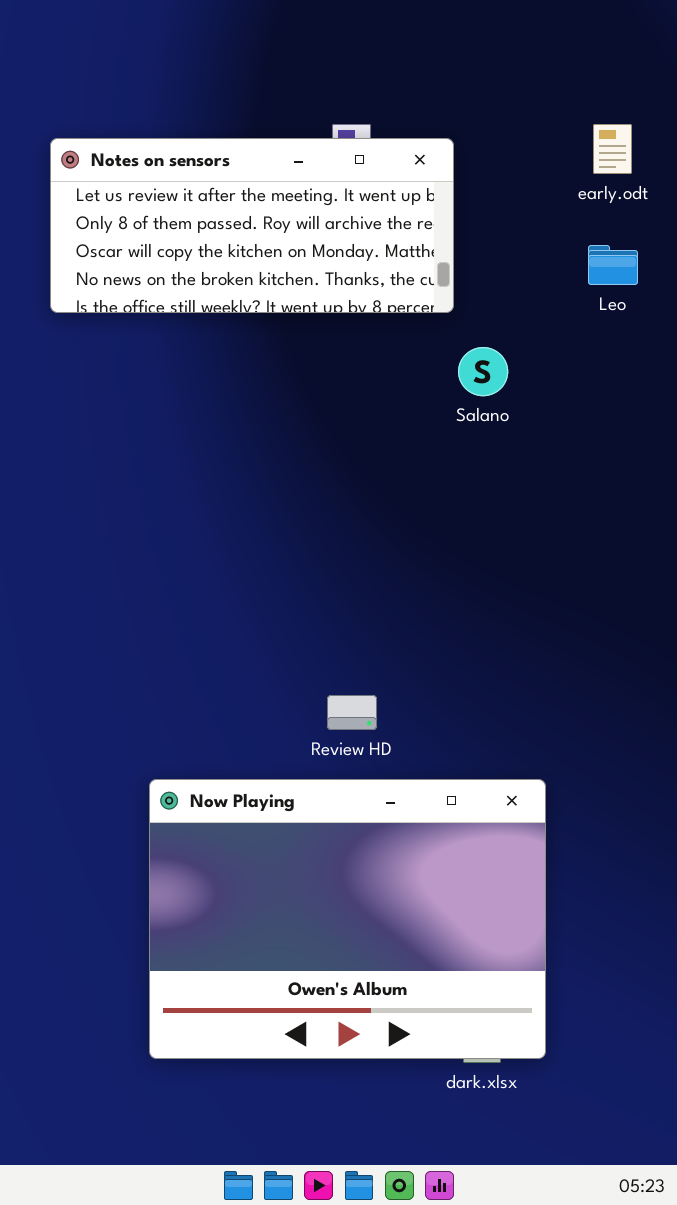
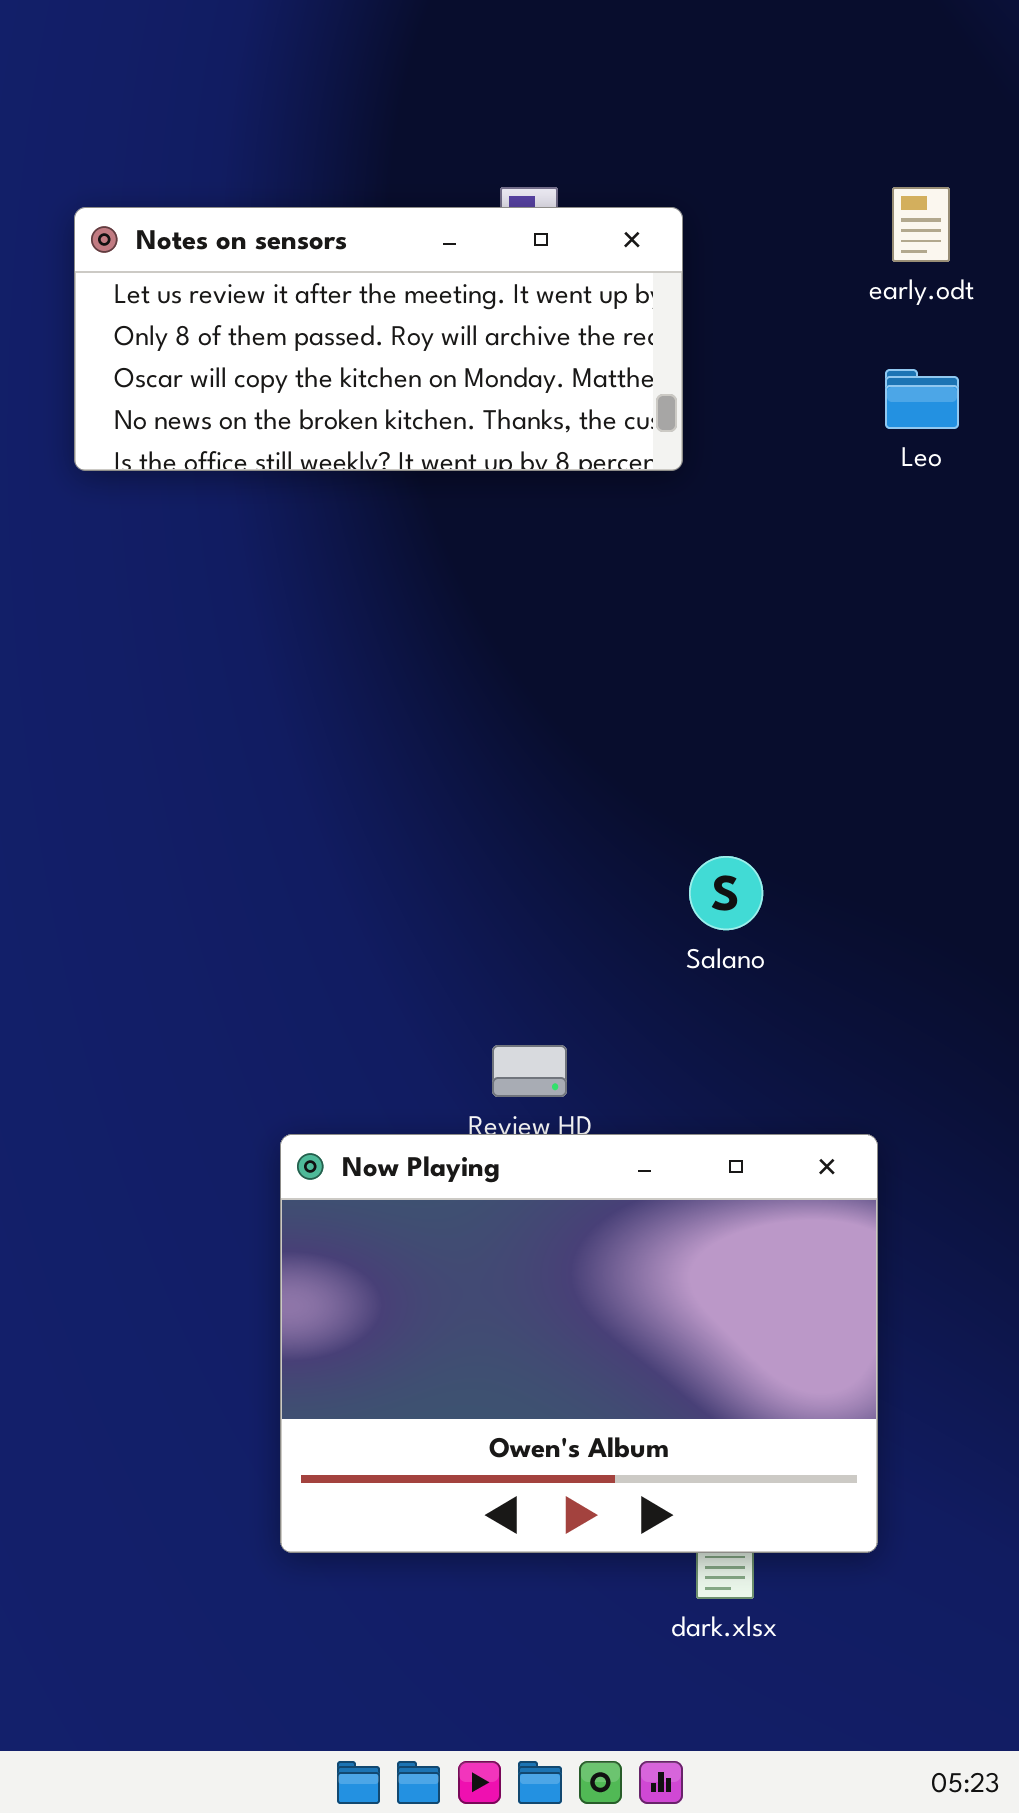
Salano: [458,347,508,396] -> [689,856,763,930], moved
Now Playing: [149,779,546,1059] -> [280,1134,878,1553], moved

